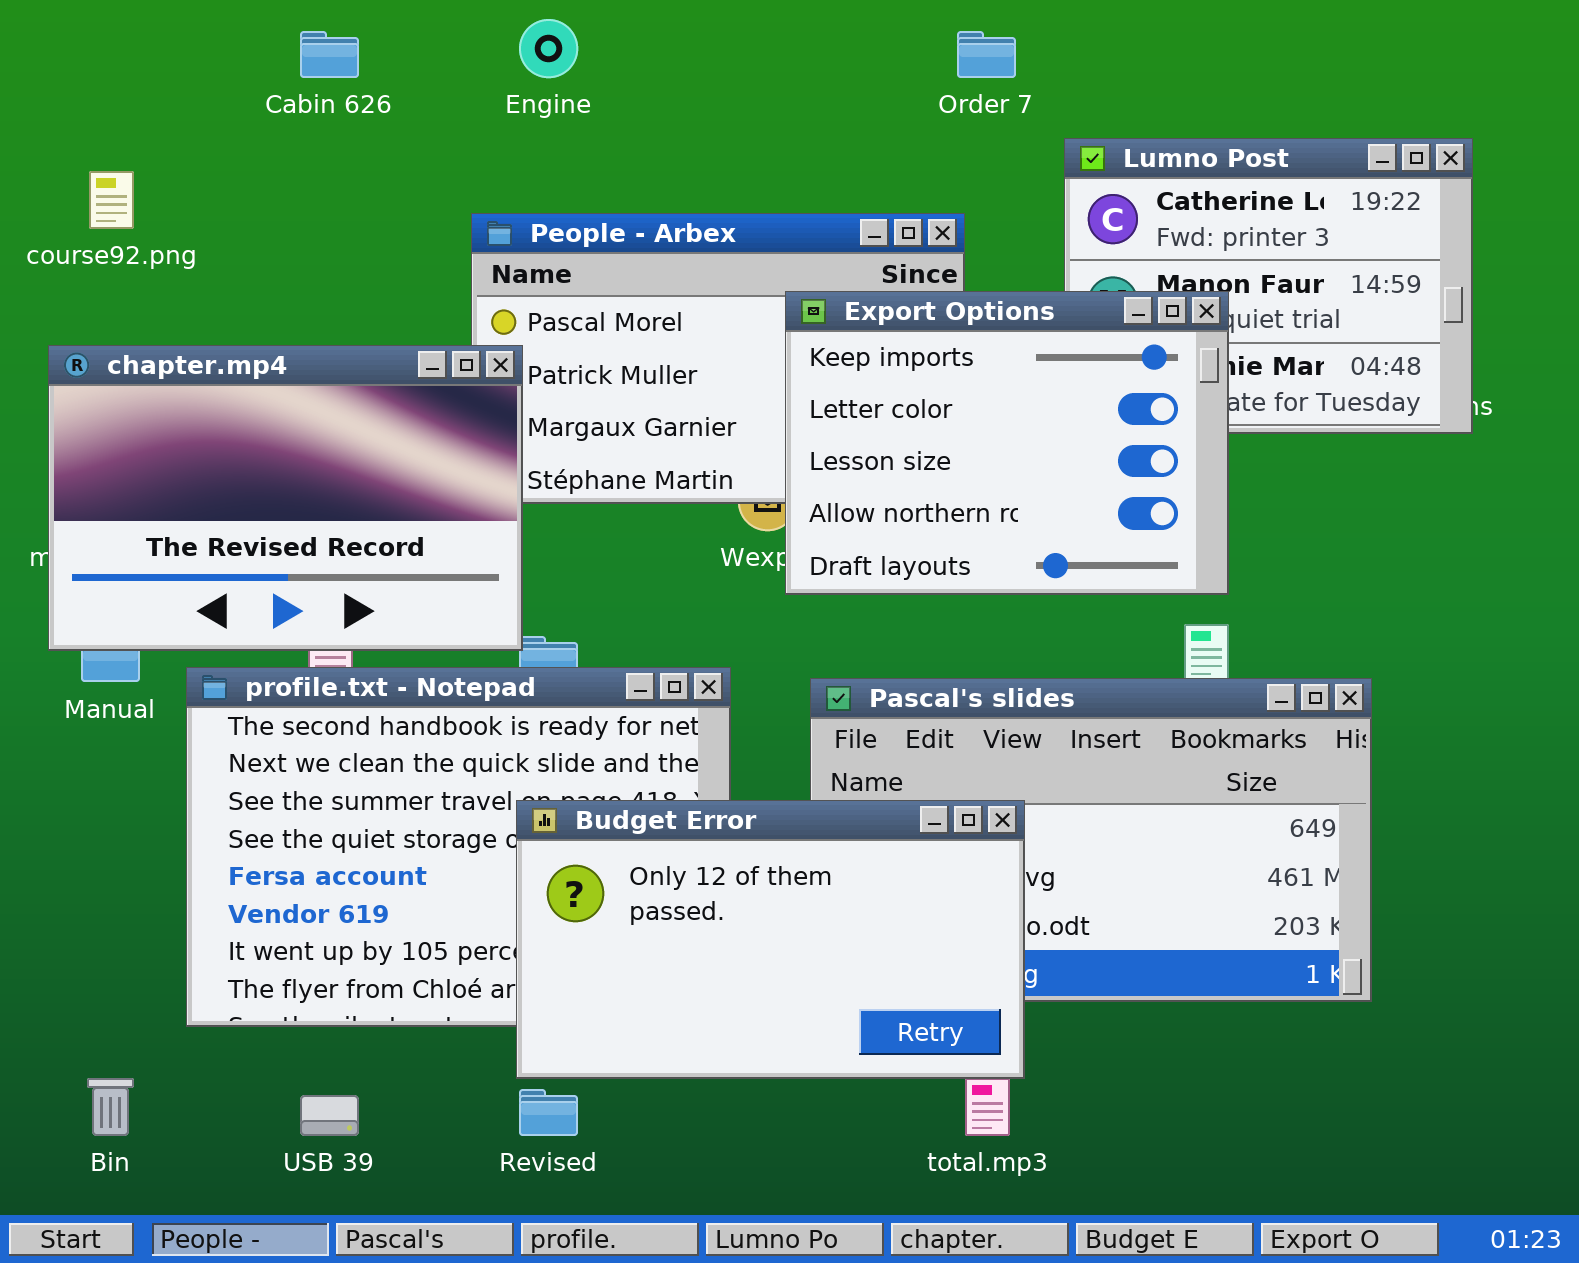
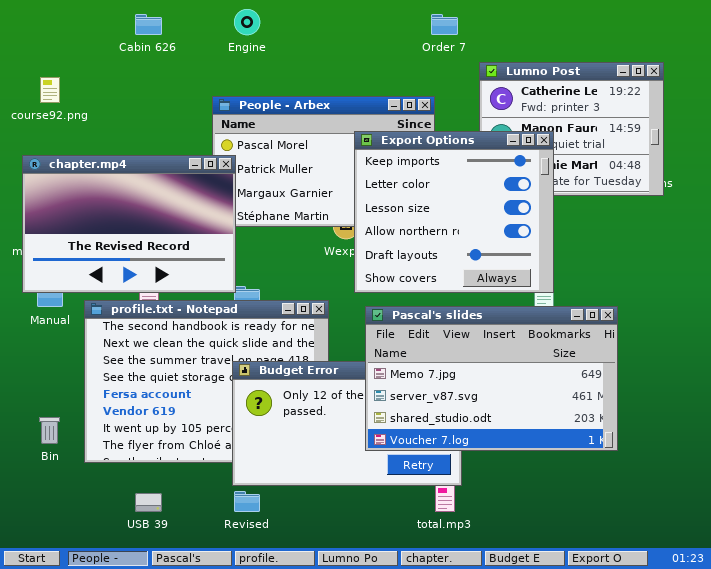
Export Options: [785,291,1229,595] -> [354,131,554,293], resized
Pascal's slides: [810,678,1372,1002] -> [365,306,618,451], raised
Bin: [87,1078,134,1136] -> [39,417,60,444], moved

